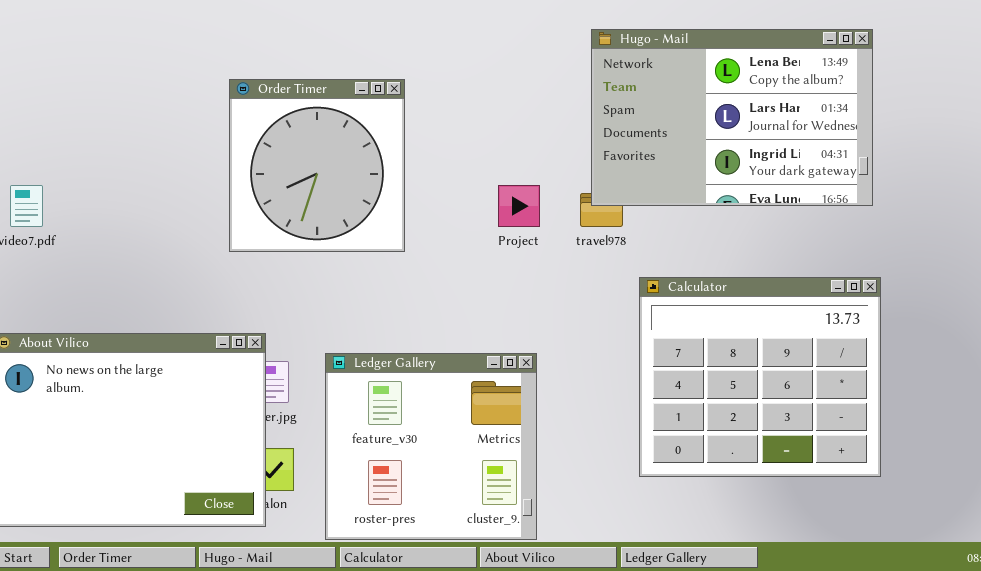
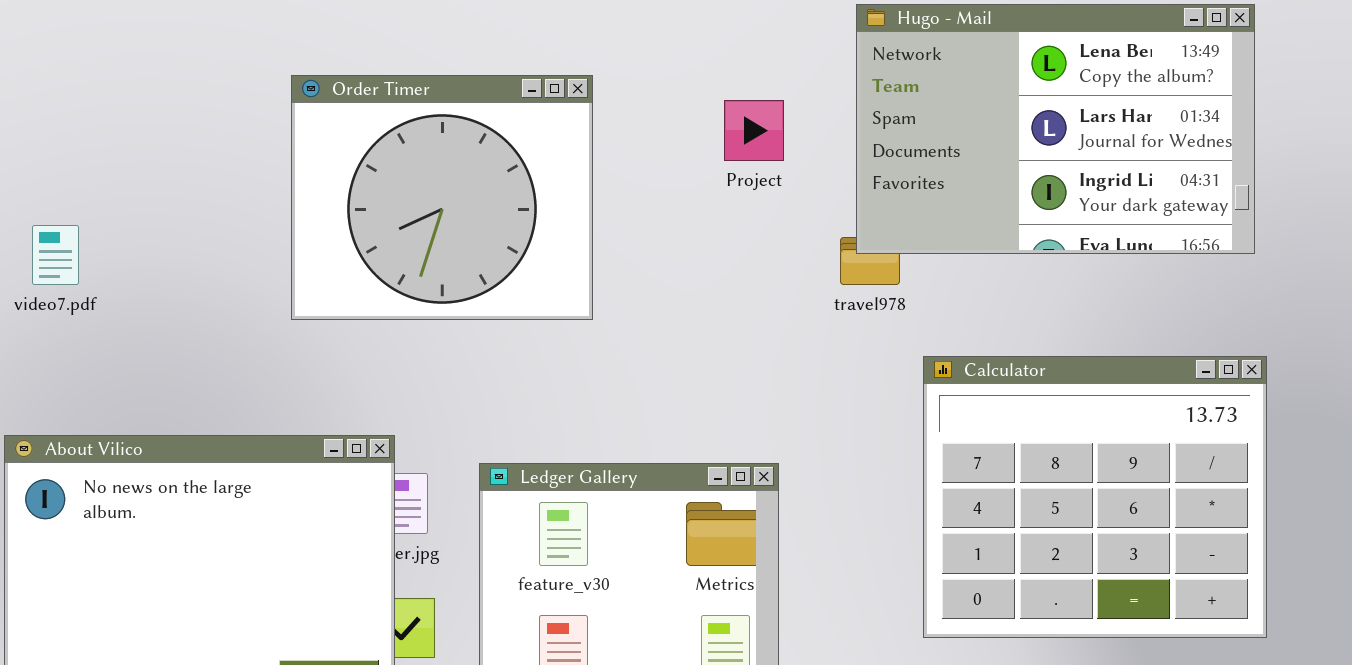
Order Timer: [229,79,405,252] -> [291,75,593,320], resized
Project: [498,185,540,227] -> [724,100,784,161], moved

